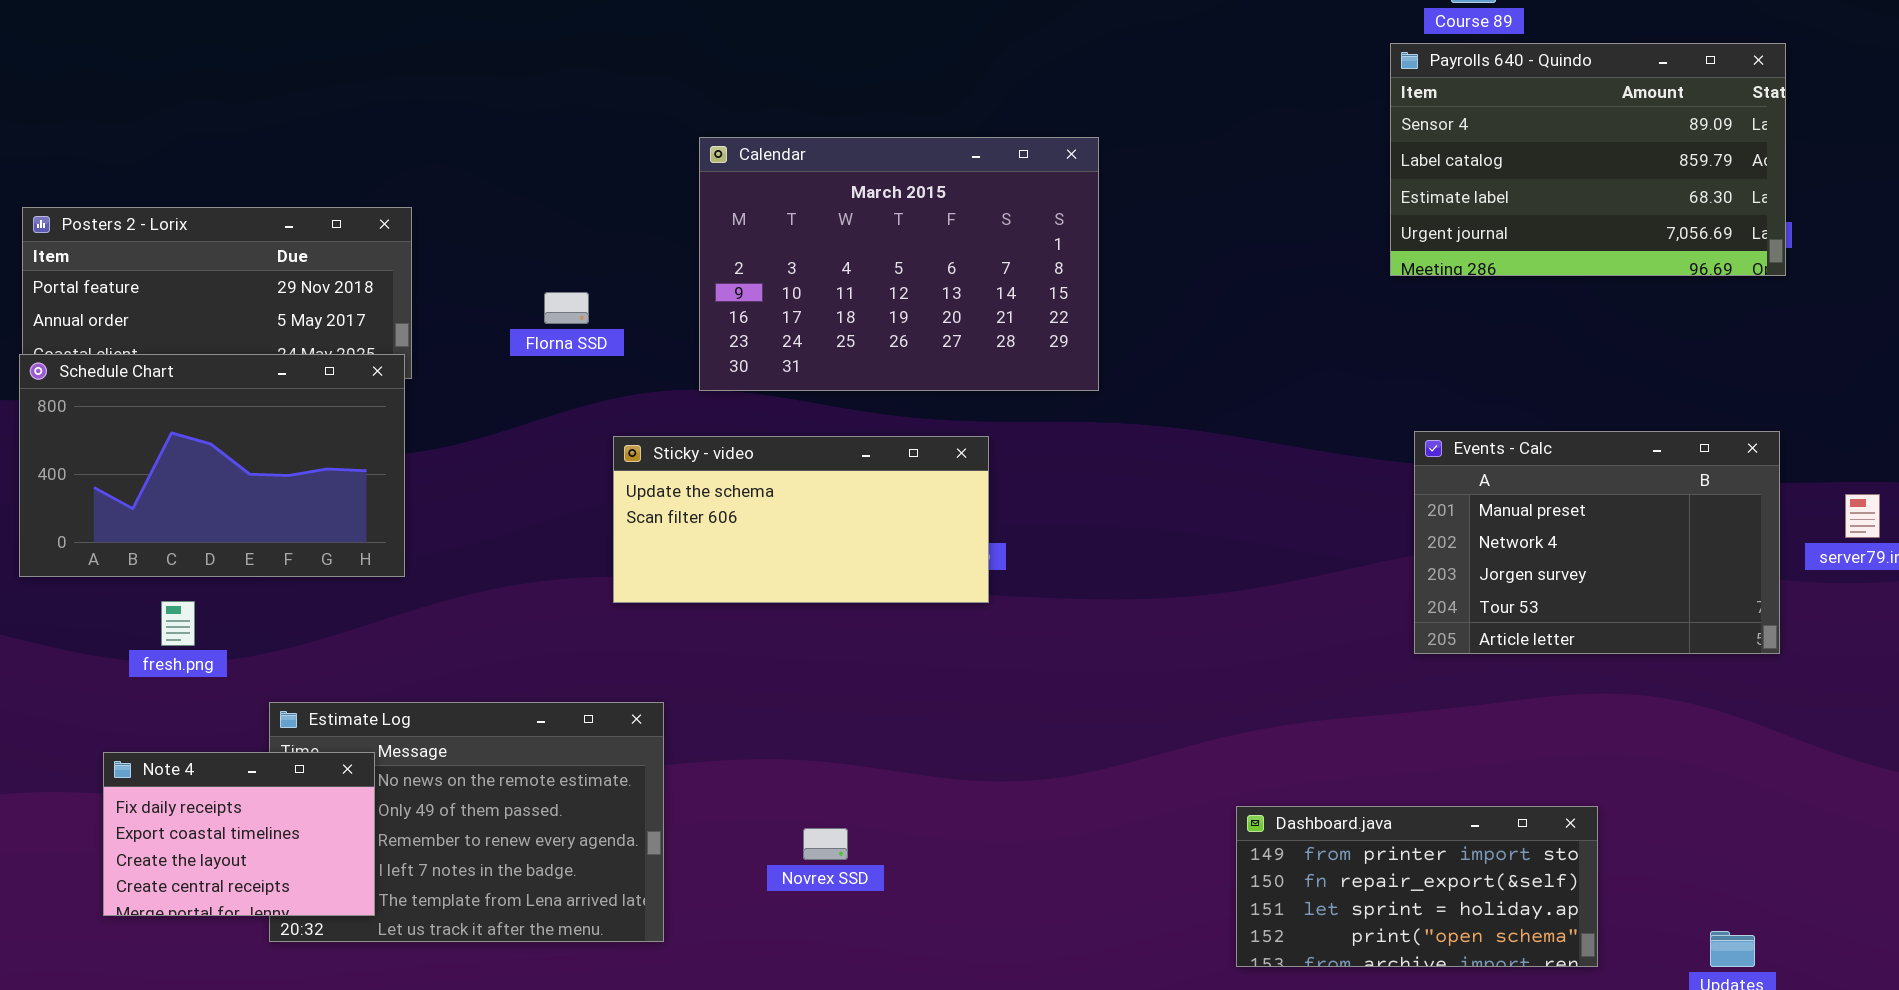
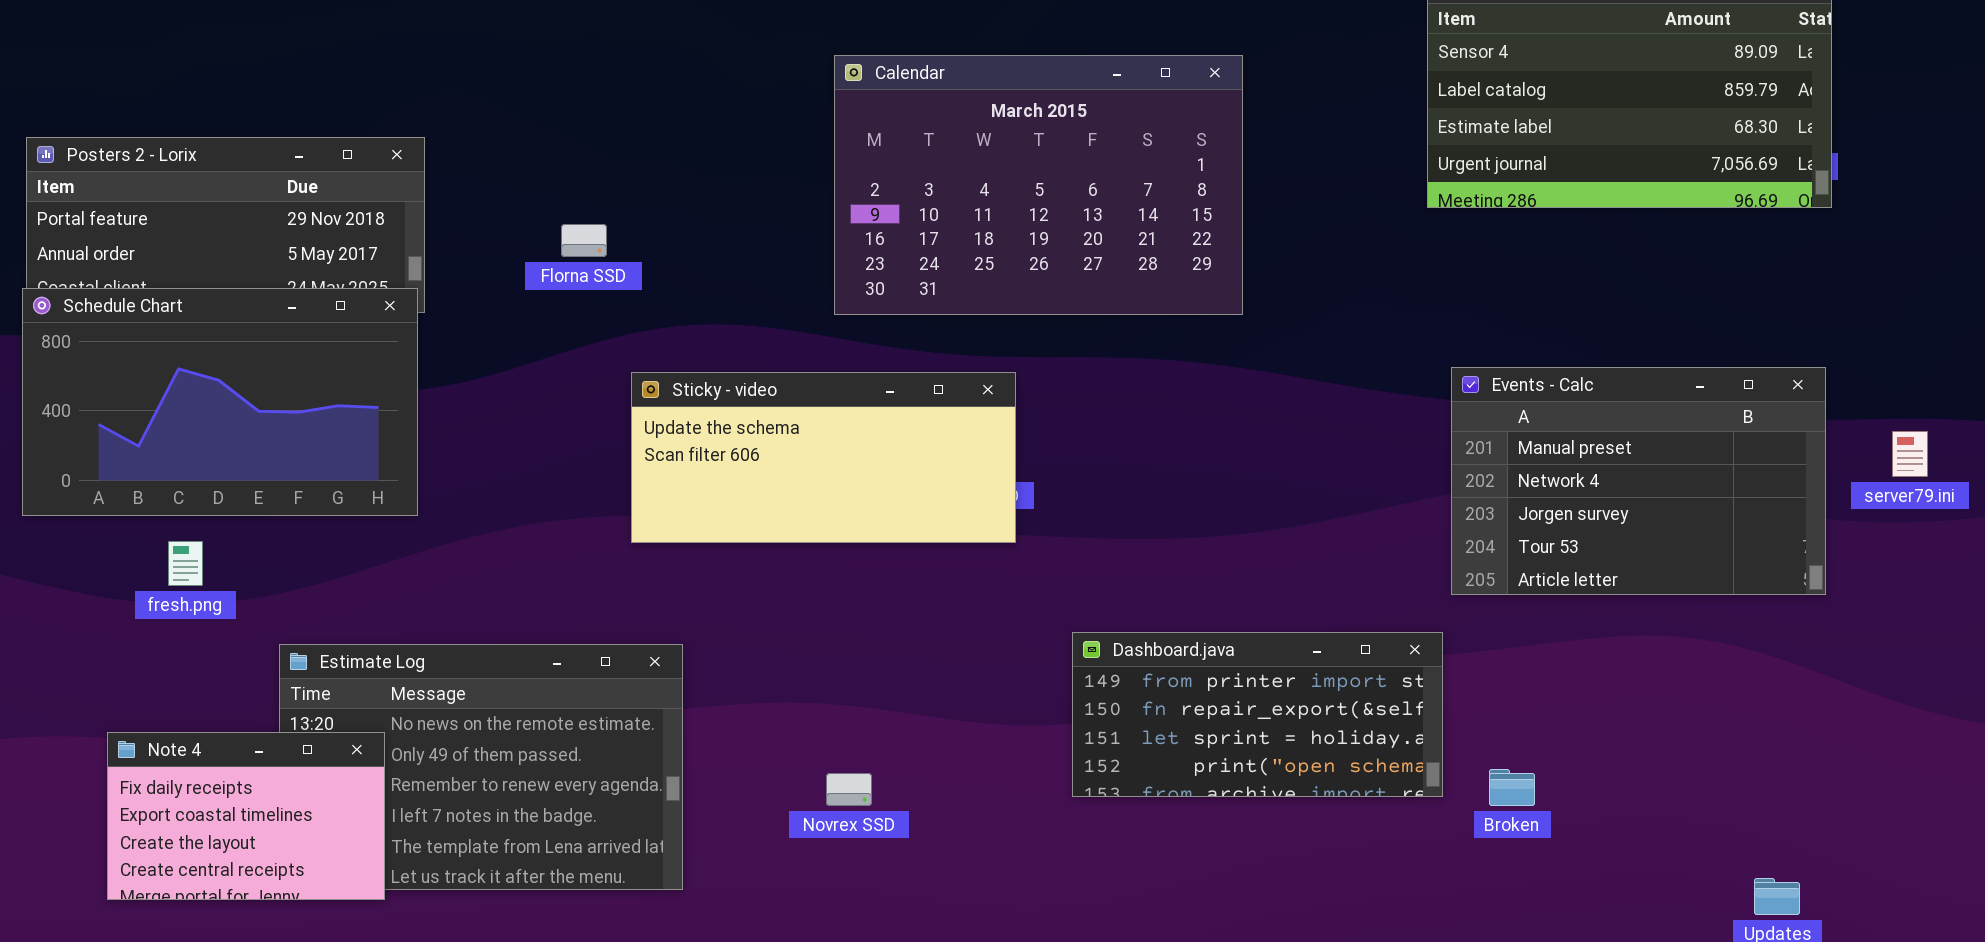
Calendar: [699,137,1099,391] -> [834,55,1243,315], moved
Note 4: [103,752,375,916] -> [107,732,385,900], moved
Dashboard.java: [1236,806,1598,967] -> [1072,632,1443,797], moved

